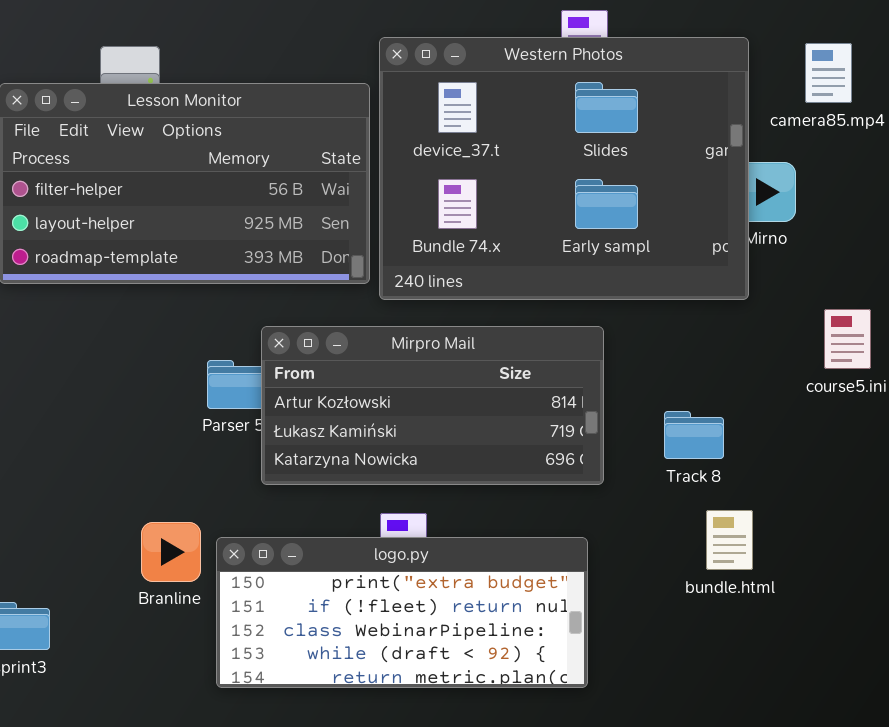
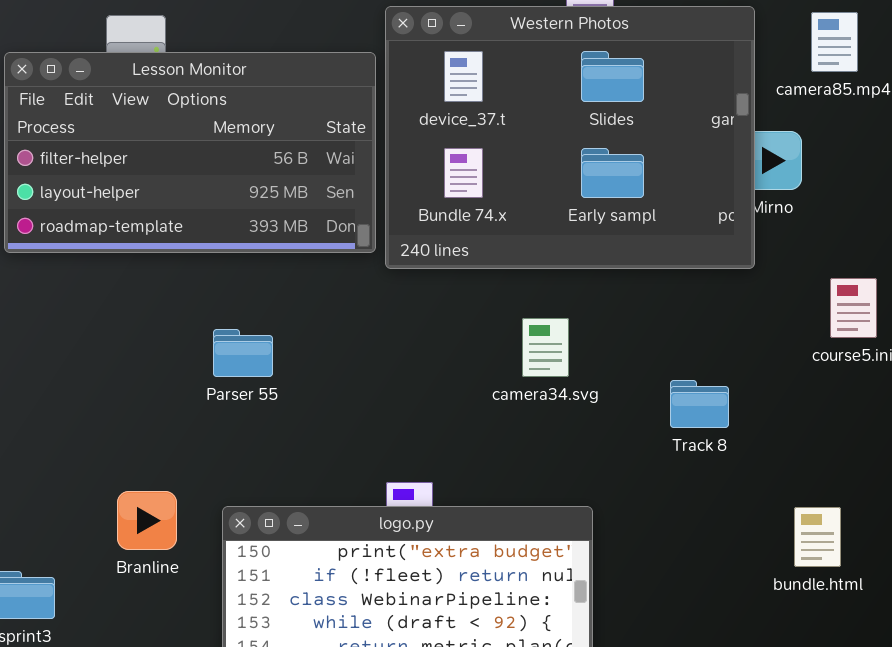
Mirpro Mail: [261,326,604,485] -> none, closed
bundle.html: [706,510,753,570] -> [794,507,841,567], moved
Branline: [141,522,201,582] -> [117,491,177,550], moved

